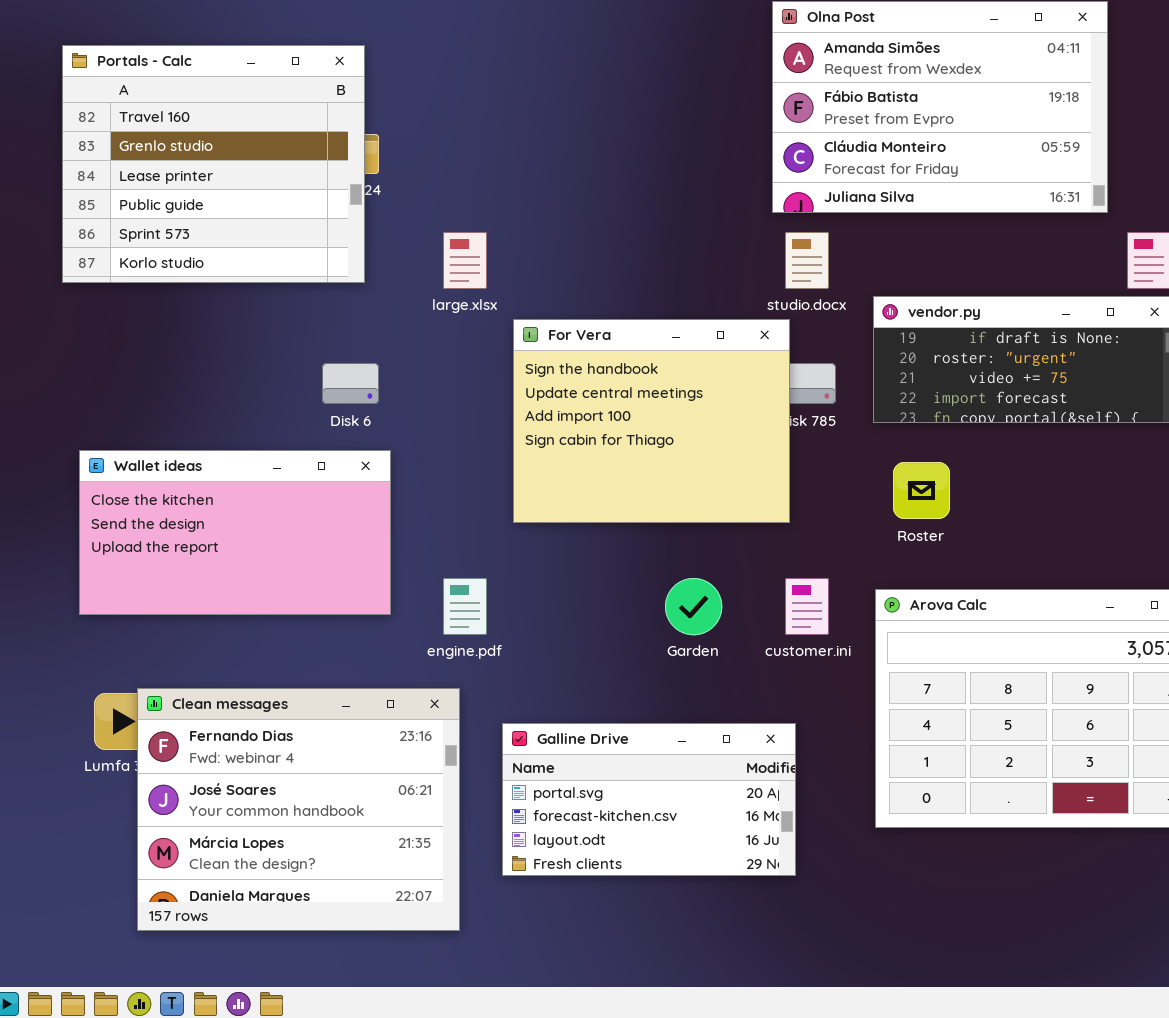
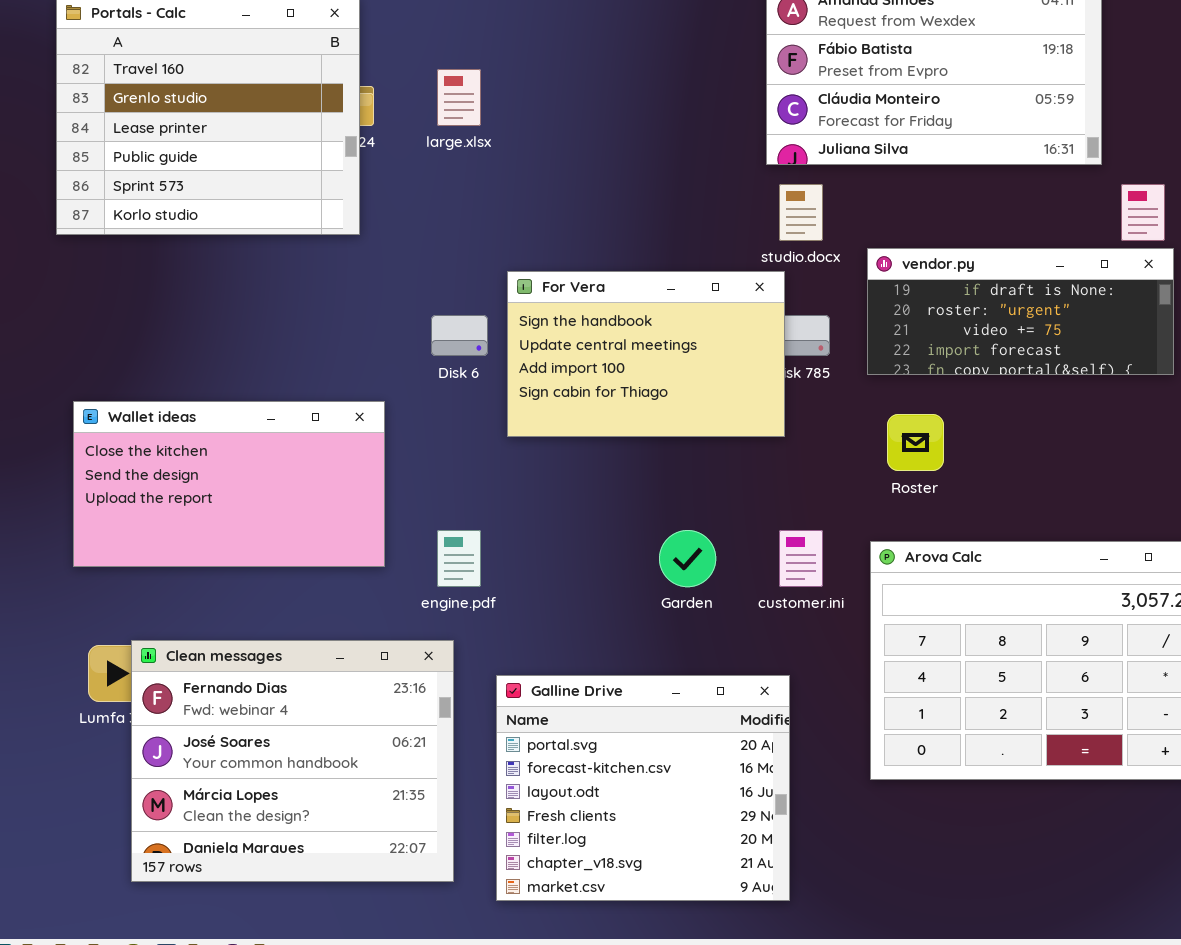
large.xlsx: [443,232,487,289] -> [437,69,481,126], moved
For Vera: [513,319,790,523] -> [507,271,785,437], resized
Disk 6: [322,363,379,404] -> [431,315,488,356], moved
Galline Drive: [502,723,796,876] -> [496,675,790,901], resized

